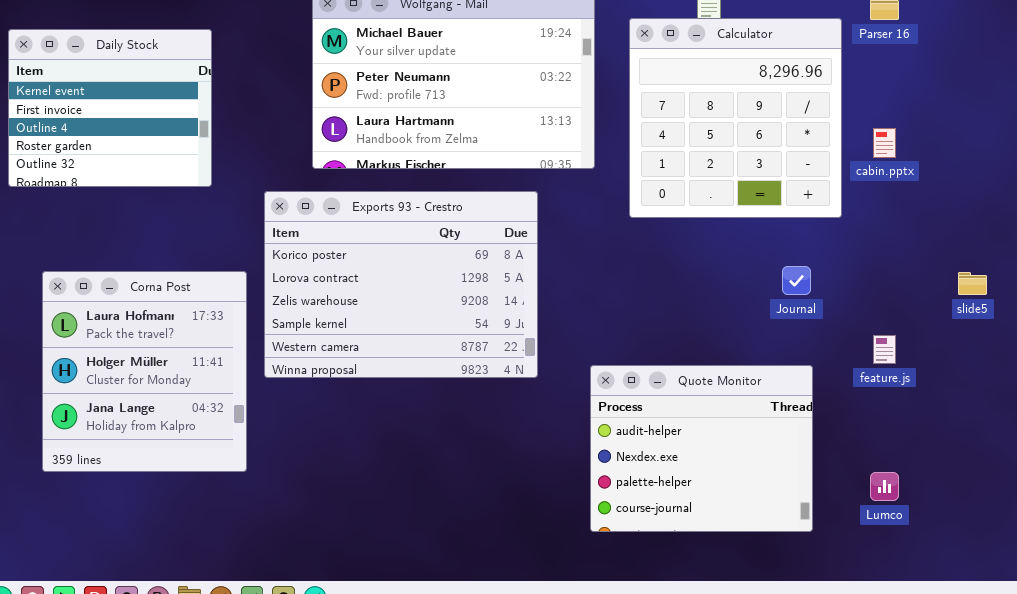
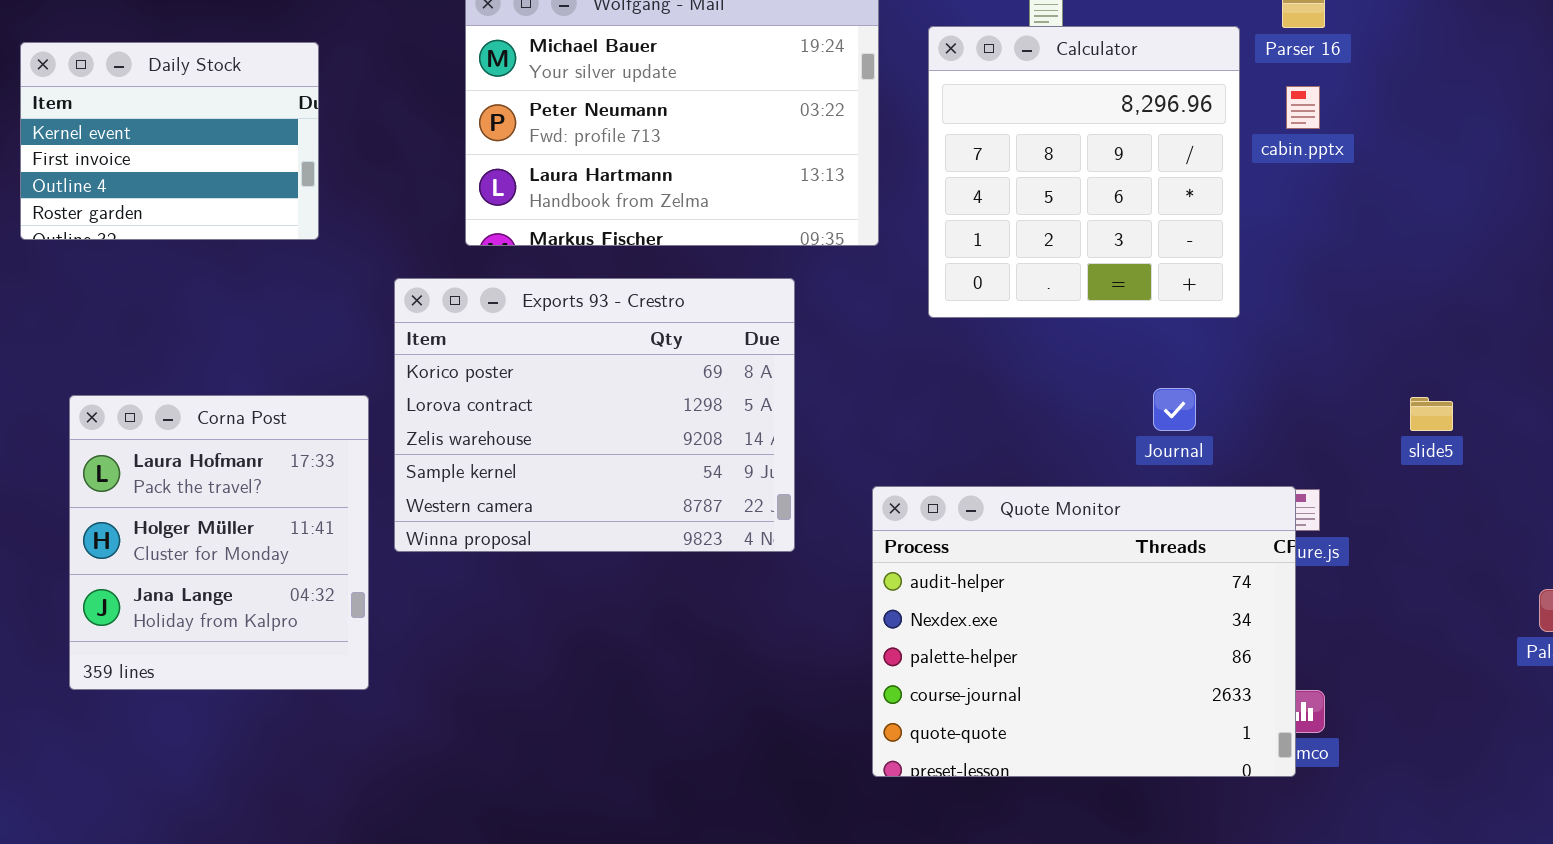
Daily Stock: [8,29,212,187] -> [20,42,319,240], resized
cabin.pptx: [873,128,896,158] -> [1286,86,1320,129], moved
Quote Monitor: [590,365,813,532] -> [872,486,1296,777], resized

